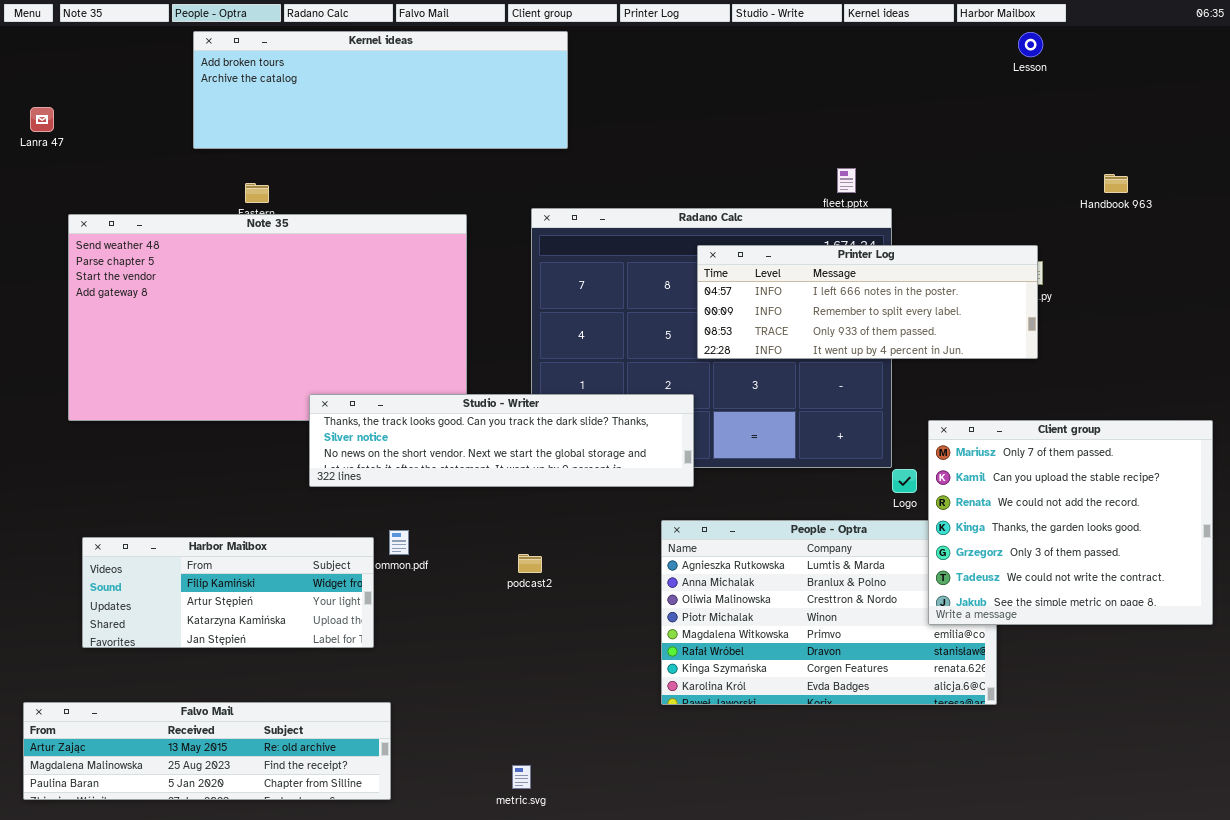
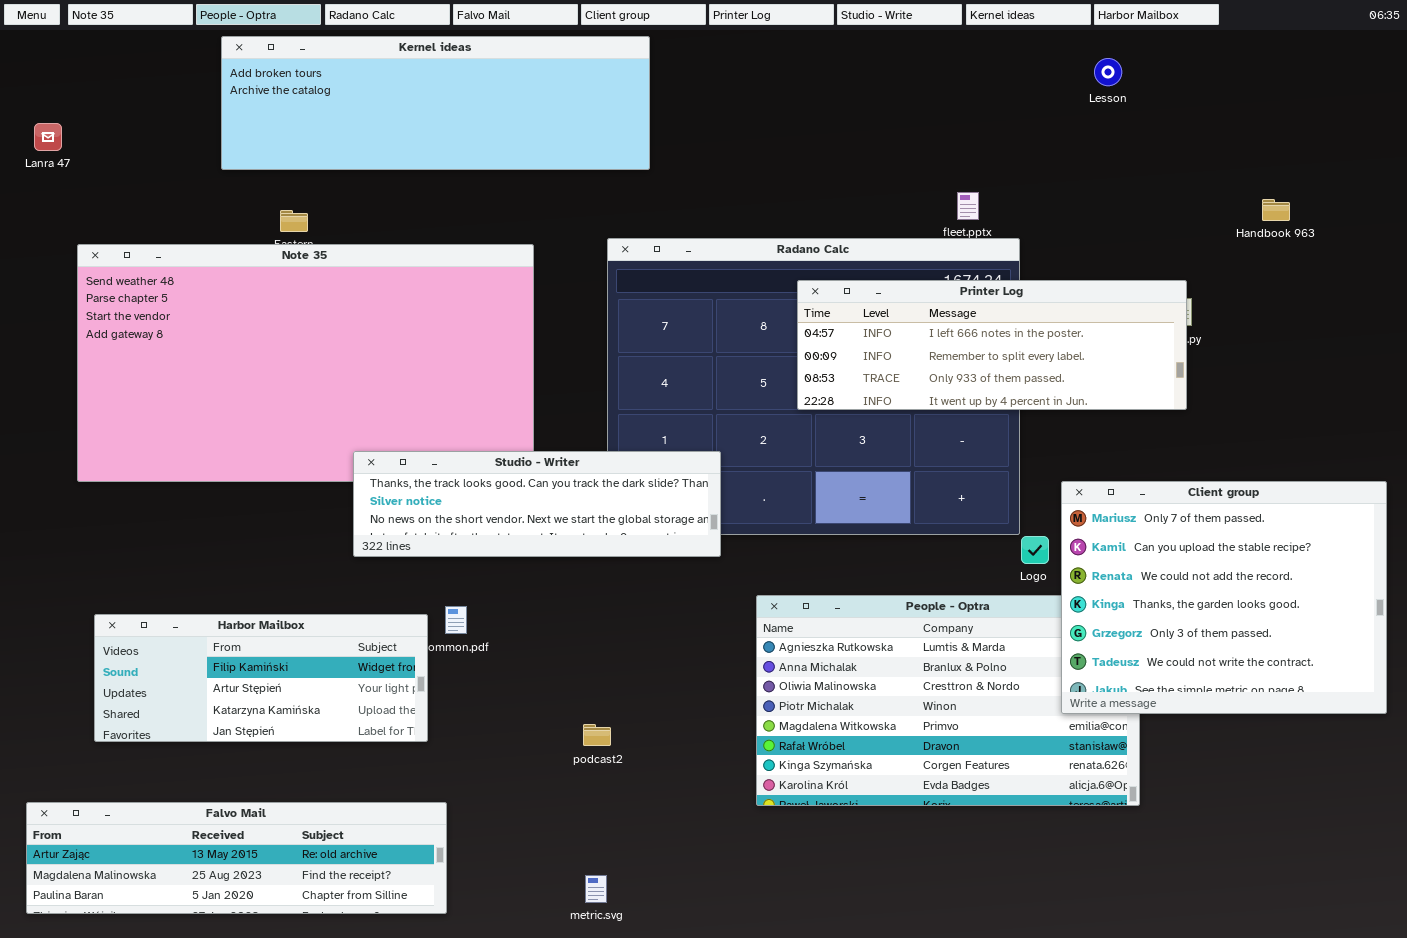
Lesson: [1018,32,1043,57] -> [1094,58,1122,86], moved
Studio - Writer: [309,394,694,487] -> [353,451,721,557], resized
podcast2: [518,554,542,573] -> [583,724,611,746], moved

